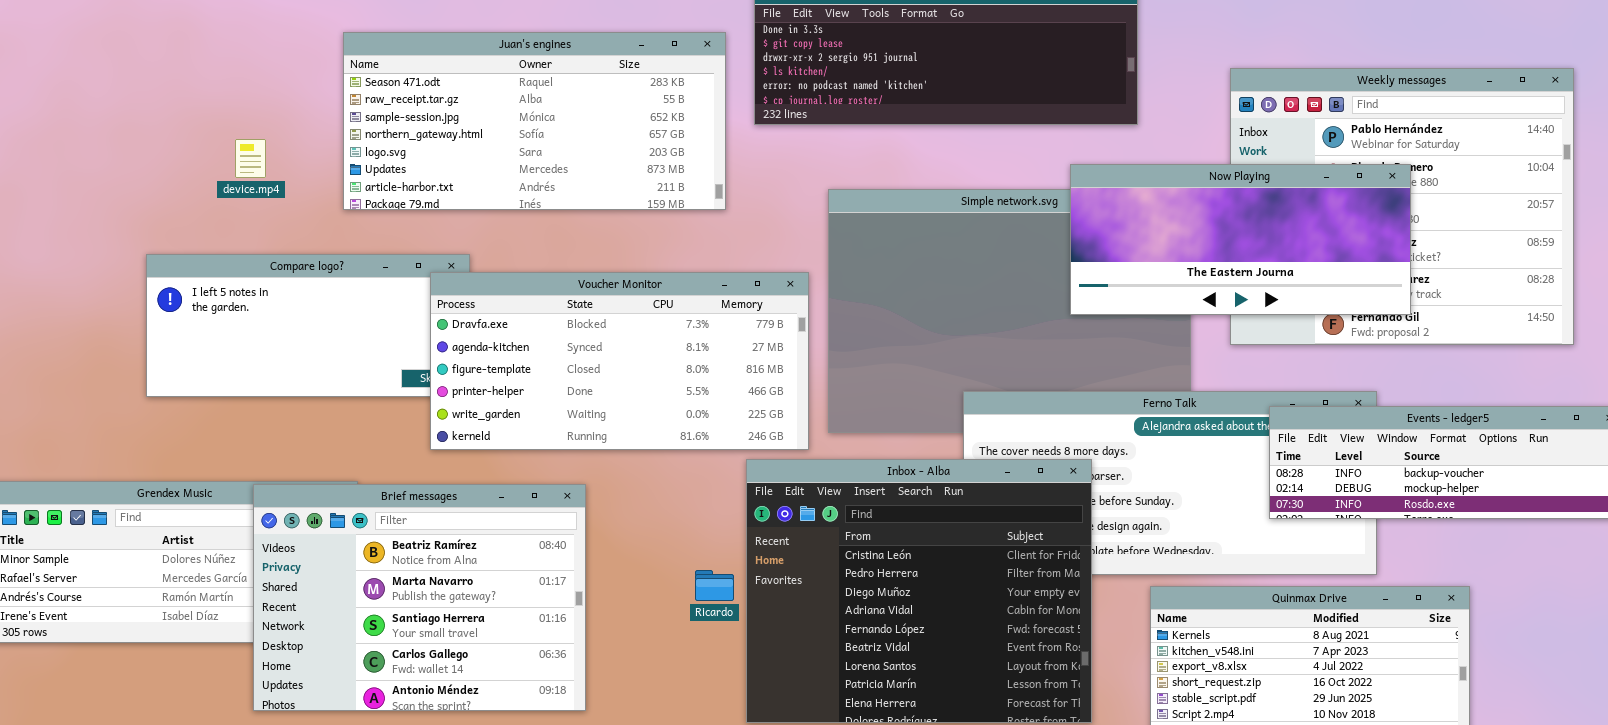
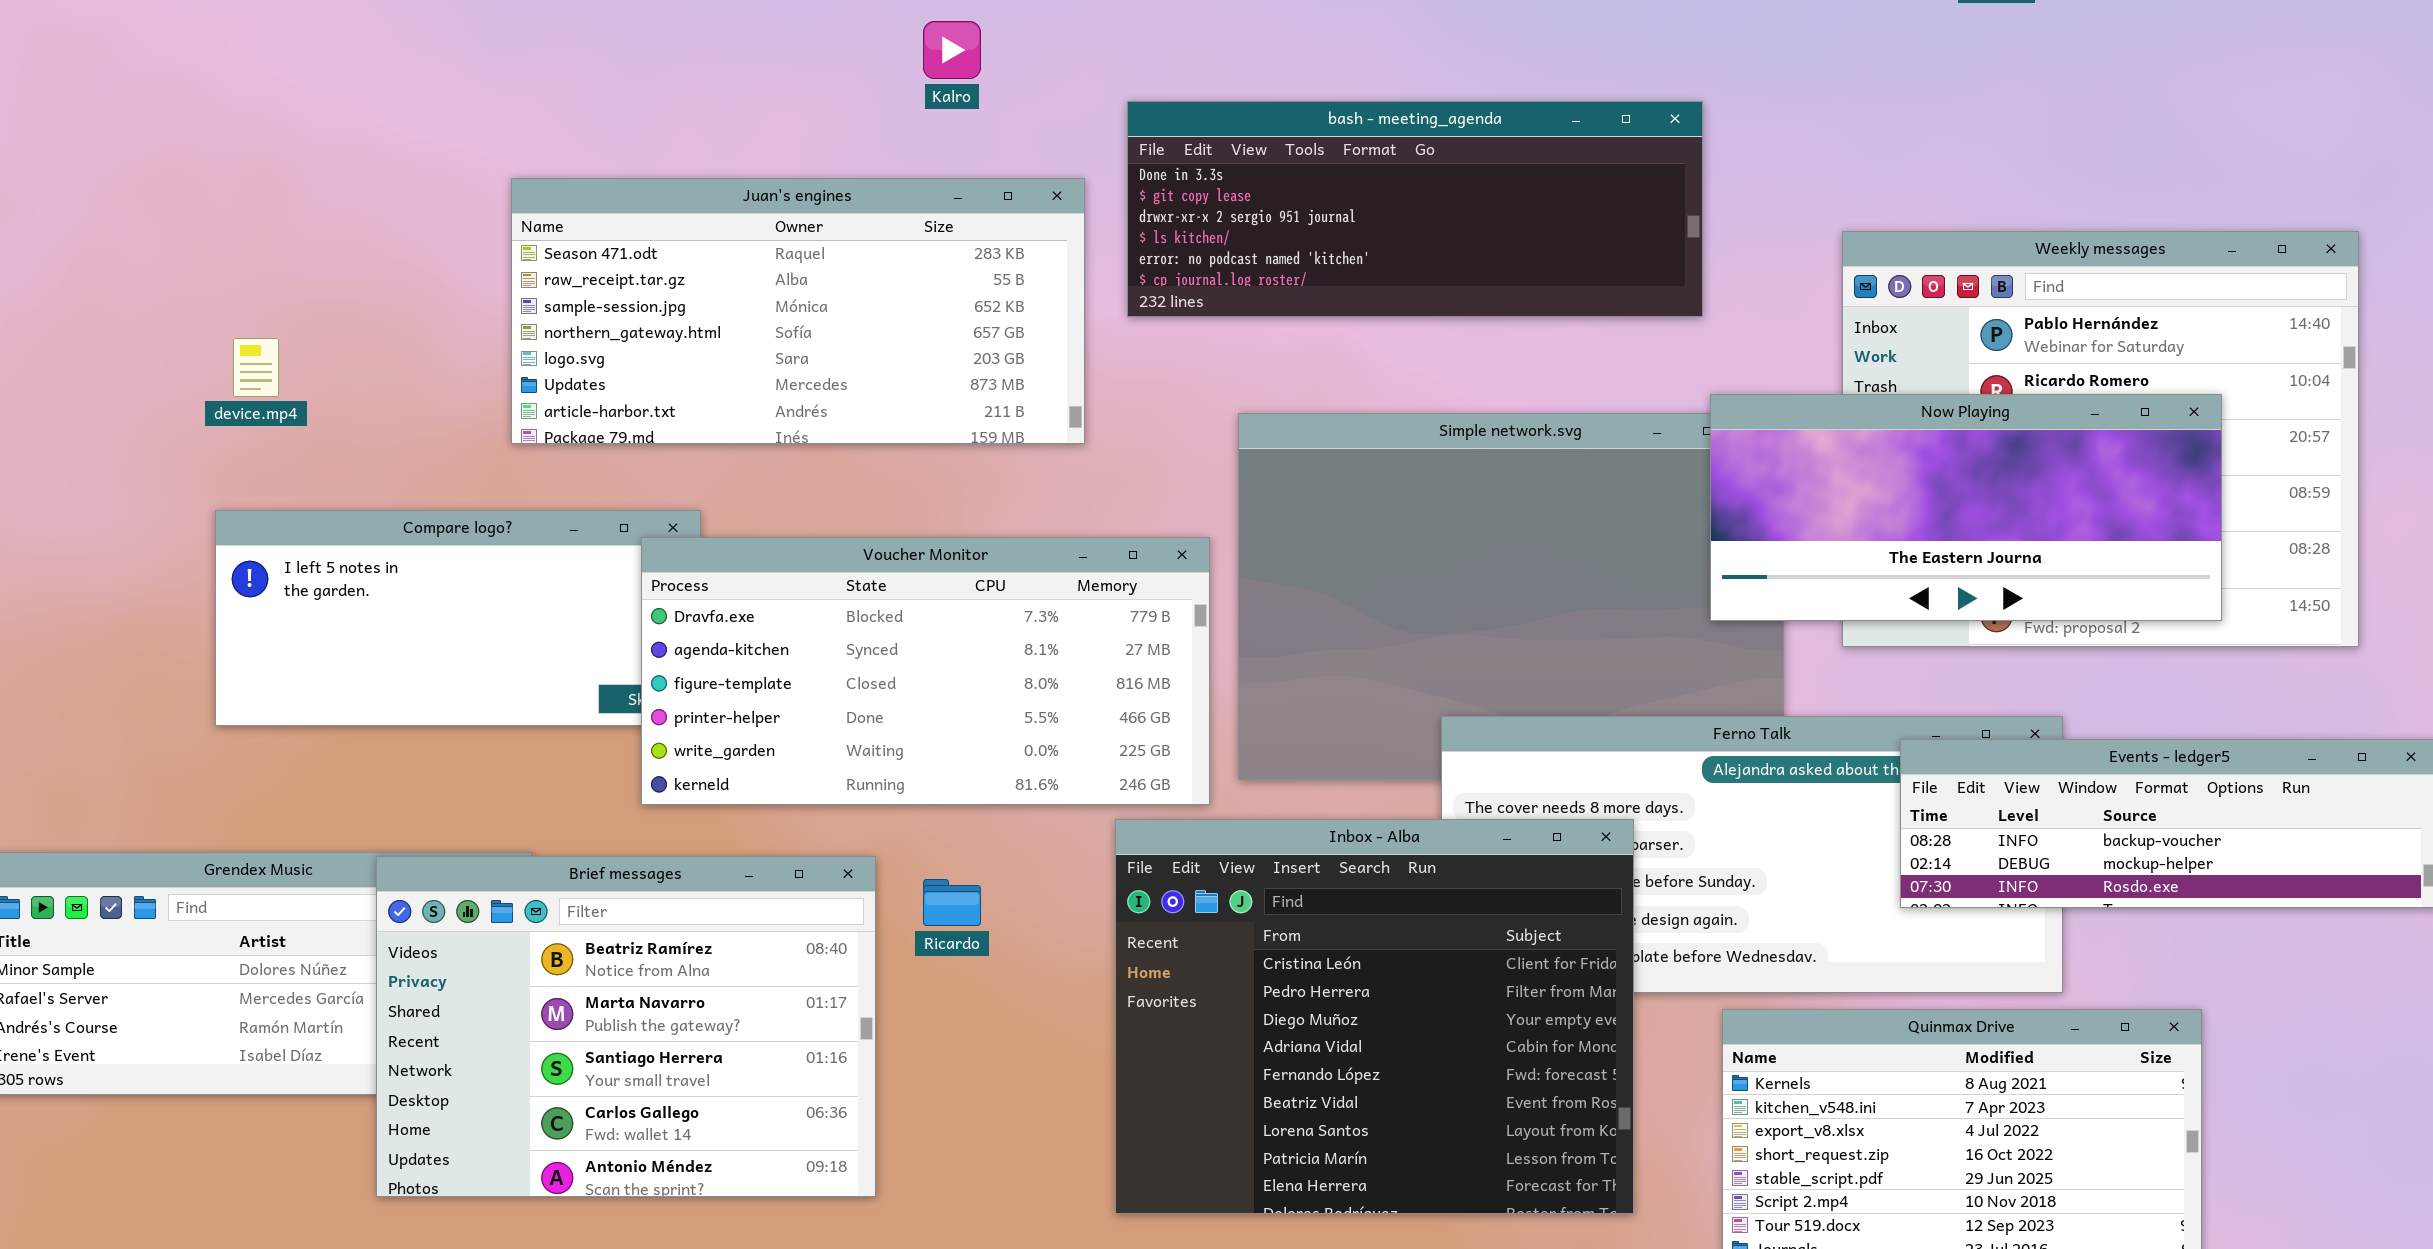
device.mp4: [235,139,266,178] -> [233,338,279,397], moved
Now Playing: [1070,164,1411,315] -> [1710,394,2222,621], moved
Ricardo: [695,570,734,601] -> [923,879,981,926], moved

